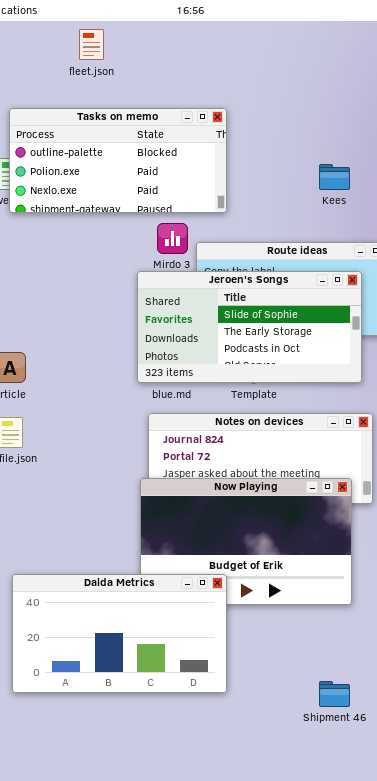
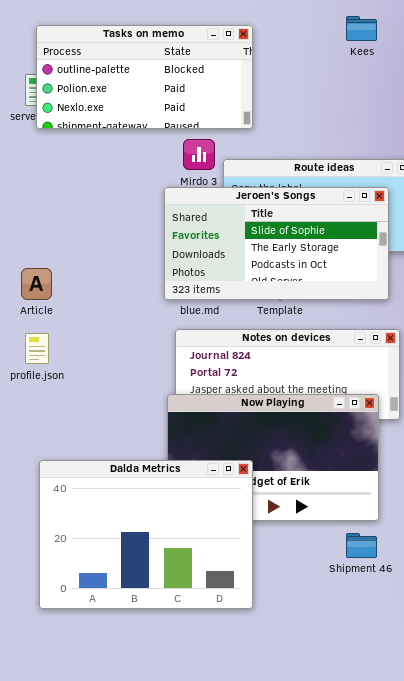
Kees: [319,164,350,190] -> [346,16,377,41], moved
Dalda Metrics: [12,574,227,693] -> [39,460,253,609], resized
Shipment 46: [319,681,350,707] -> [346,533,377,558], moved

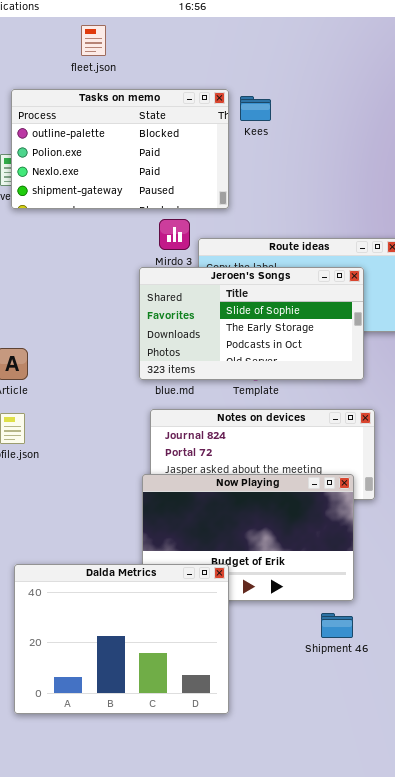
Kees: [346,16,377,41] -> [240,96,271,121], moved
Tasks on memo: [36,25,253,129] -> [11,89,229,209], resized
Dalda Metrics: [39,460,253,609] -> [14,564,229,714], moved

